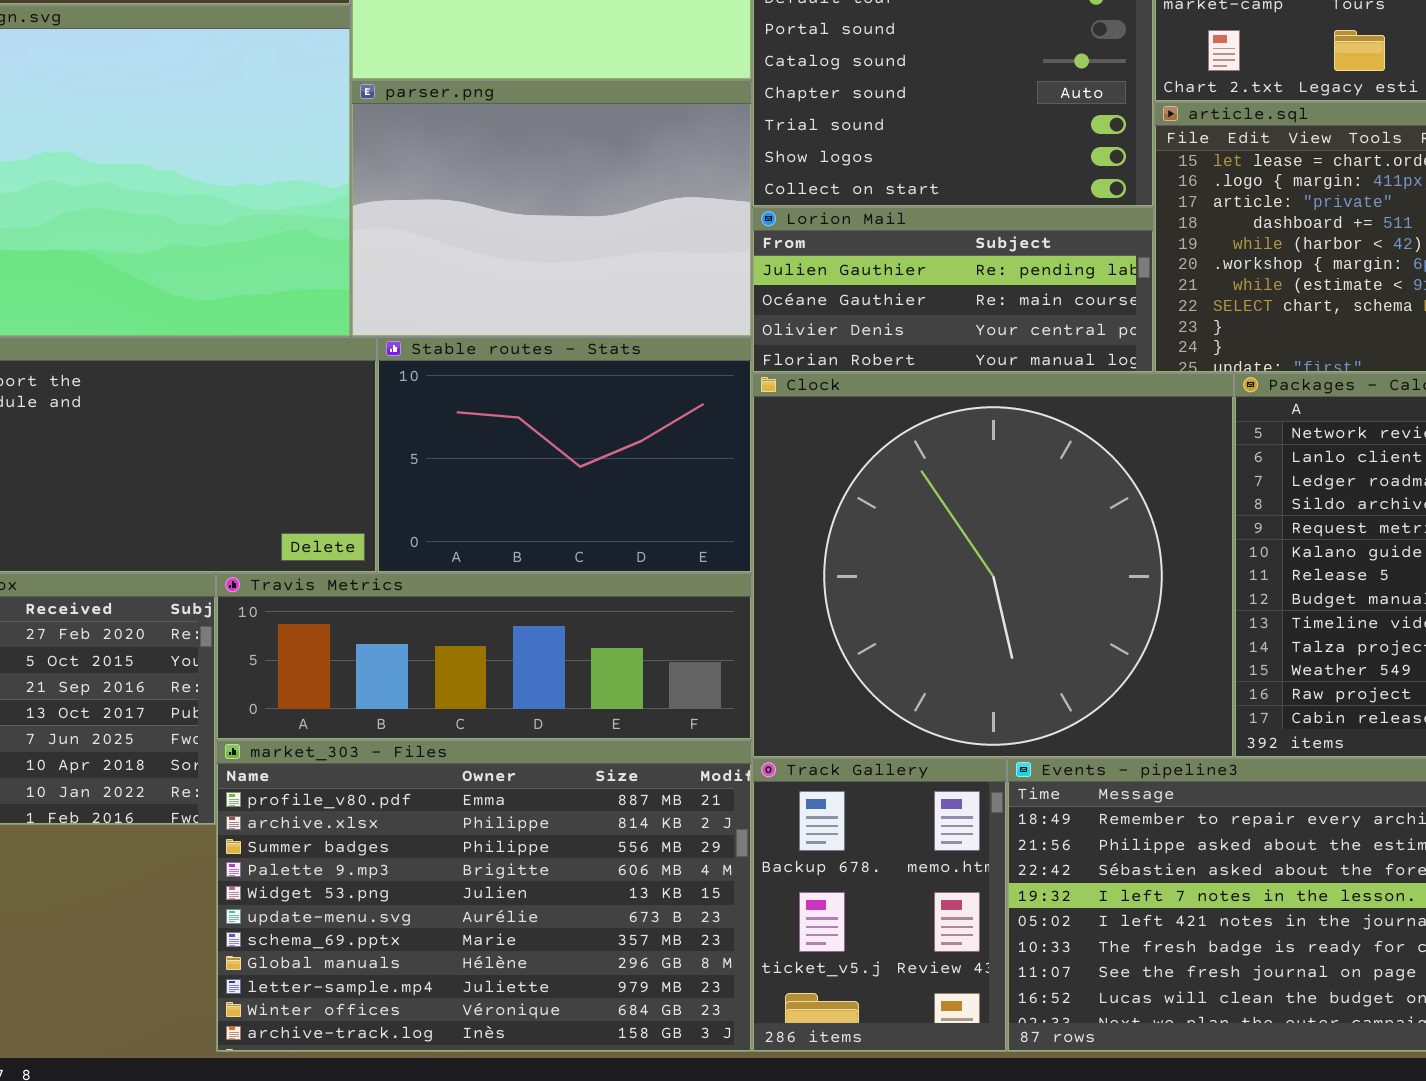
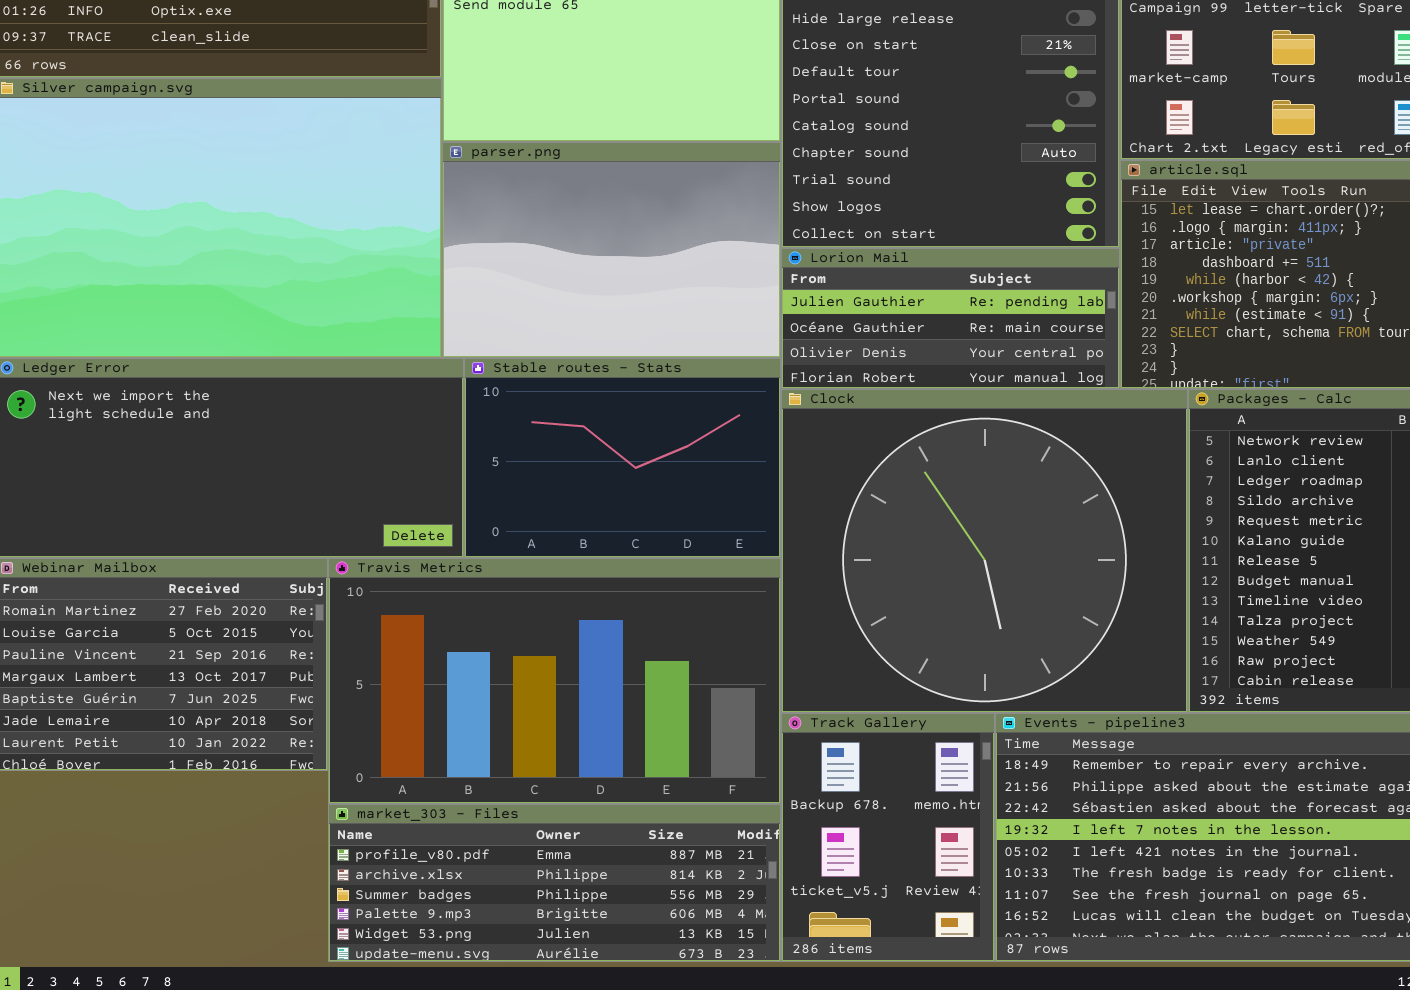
Travis Metrics: [216,573,752,740] -> [328,558,781,804], resized
market_303 - Files: [216,740,752,1052] -> [328,804,781,962], resized

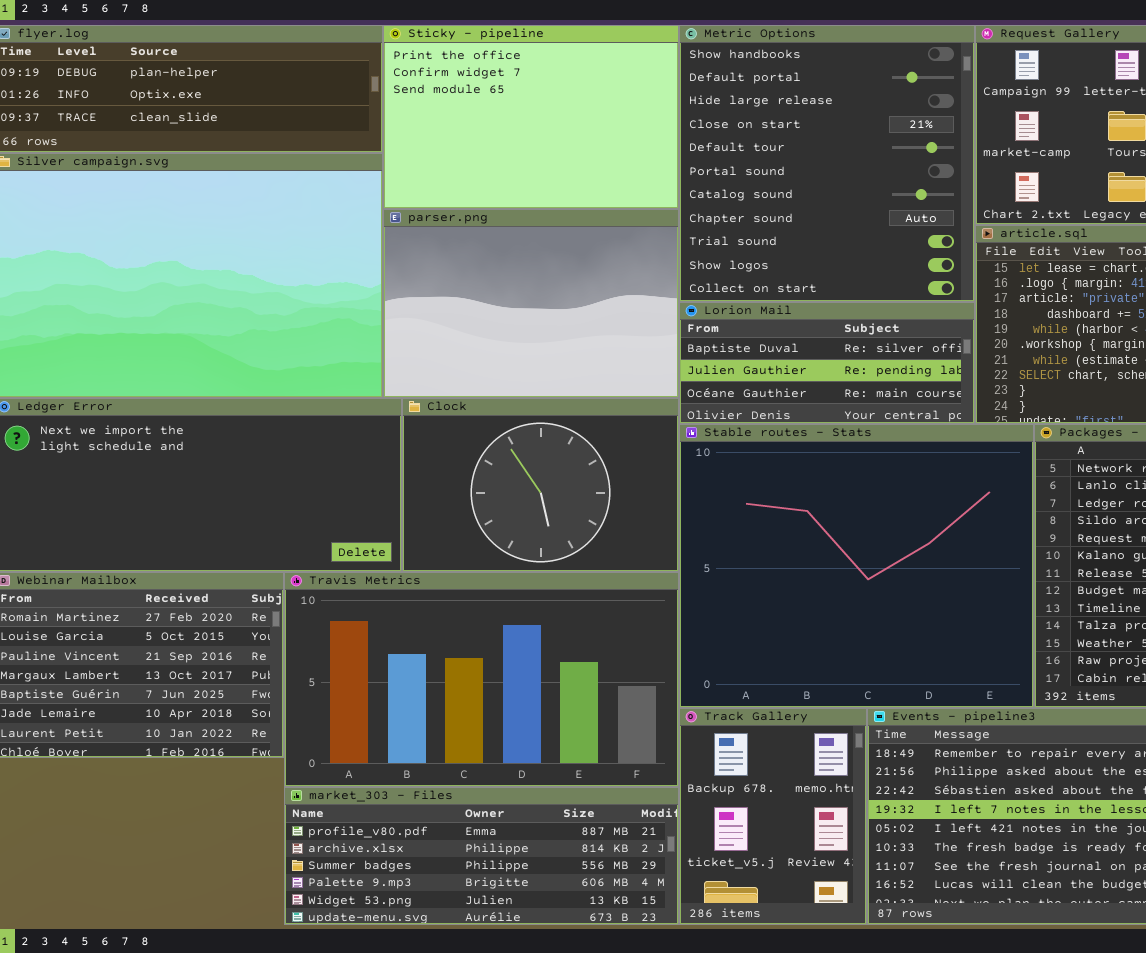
Lorion Mail: [781,248,1120,389] -> [679,302,975,424], scrolled up 1 row
Stable routes - Stats: [464,358,781,558] -> [679,424,1034,708], moved, resized
Clock: [781,389,1188,713] -> [402,398,679,572], moved, resized

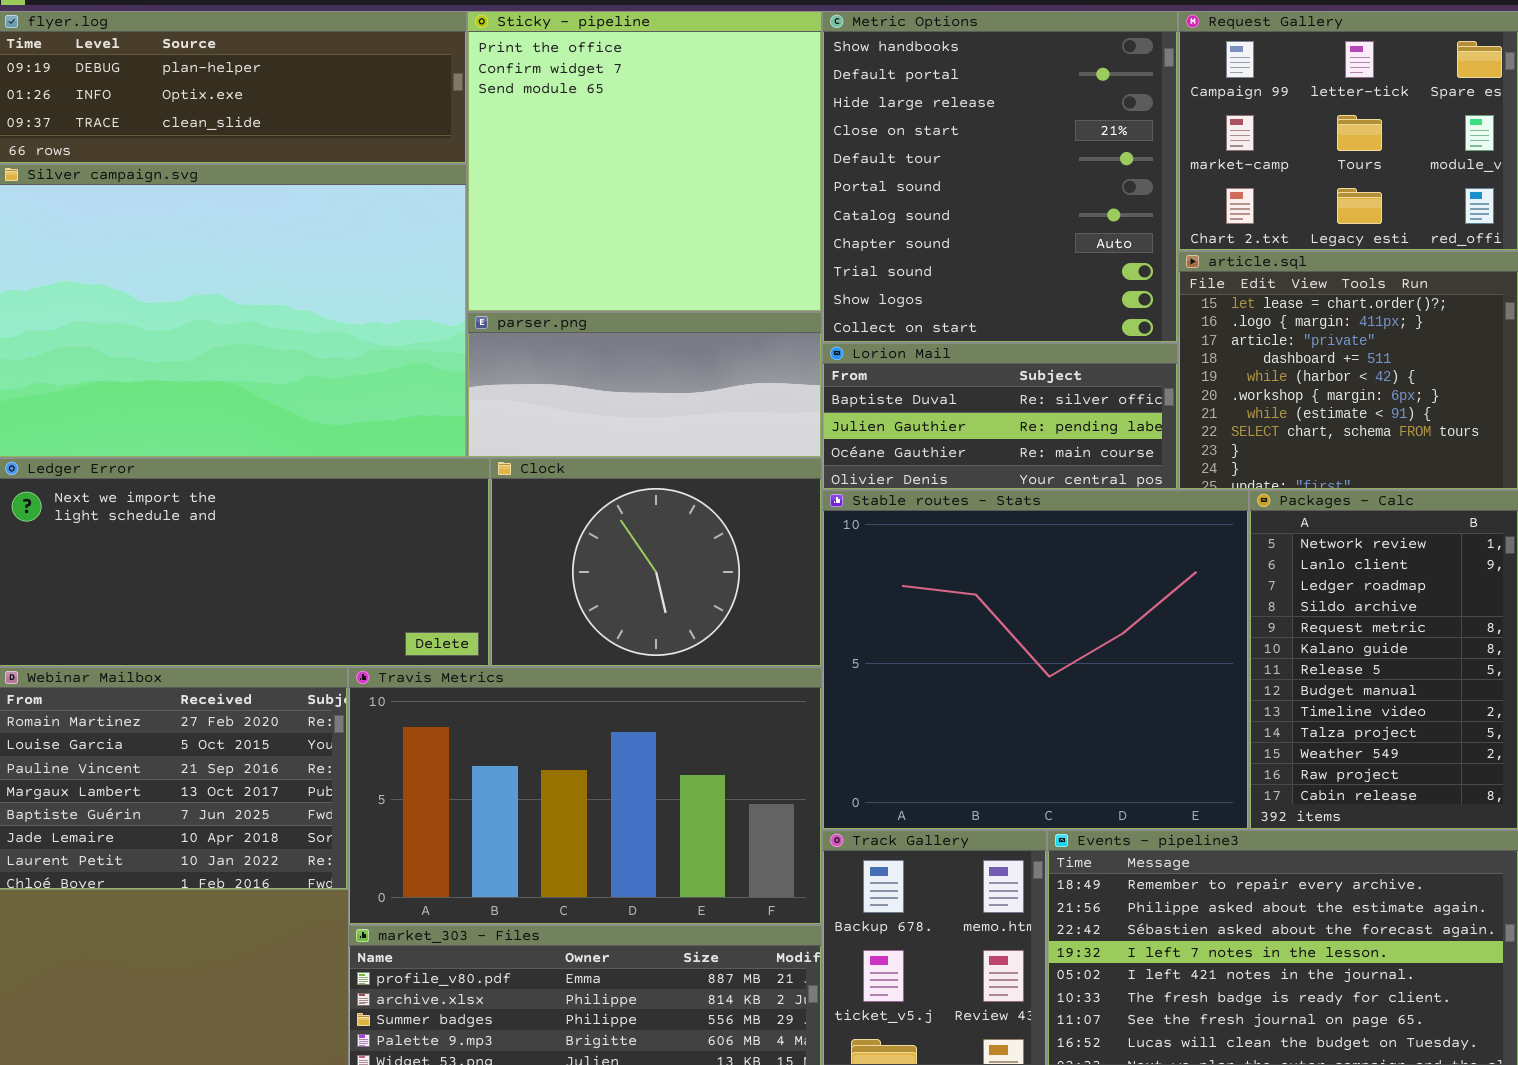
Sticky - pipeline: [383,25,679,209] -> [467,11,822,312], resized
parser.png: [383,209,679,398] -> [467,312,822,458], resized

